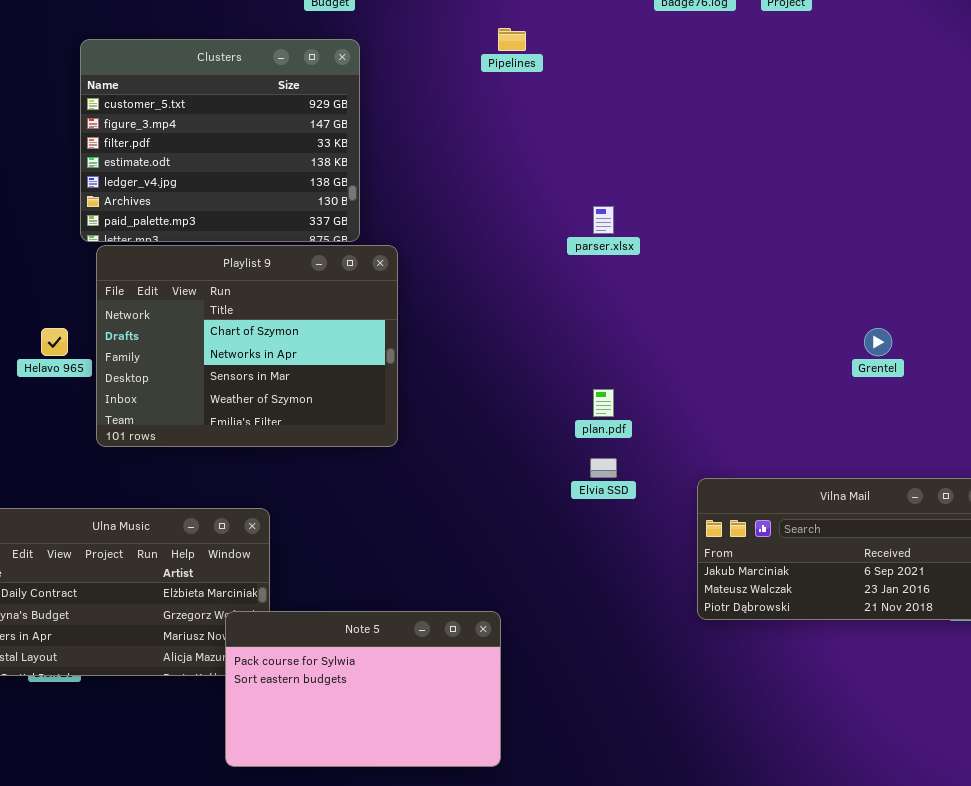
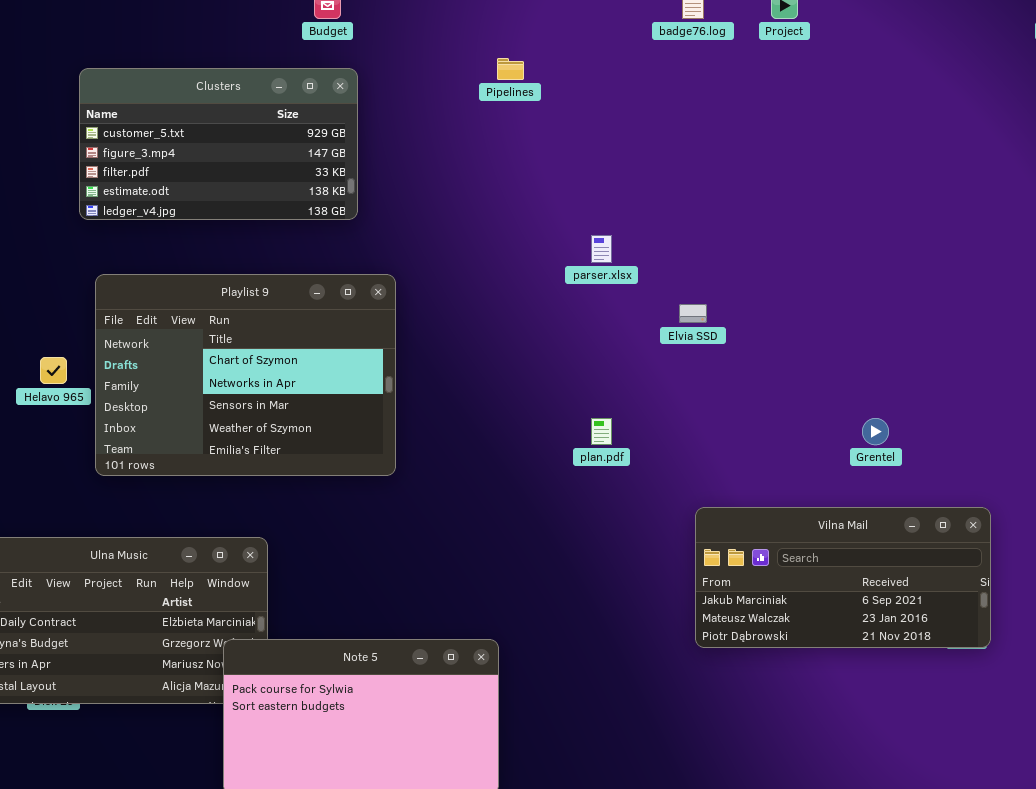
Clusters: [80,39,360,242] -> [79,68,358,220], resized
Grentel: [864,328,892,356] -> [862,418,889,445], moved
Elvia SSD: [590,458,617,478] -> [679,304,707,323], moved

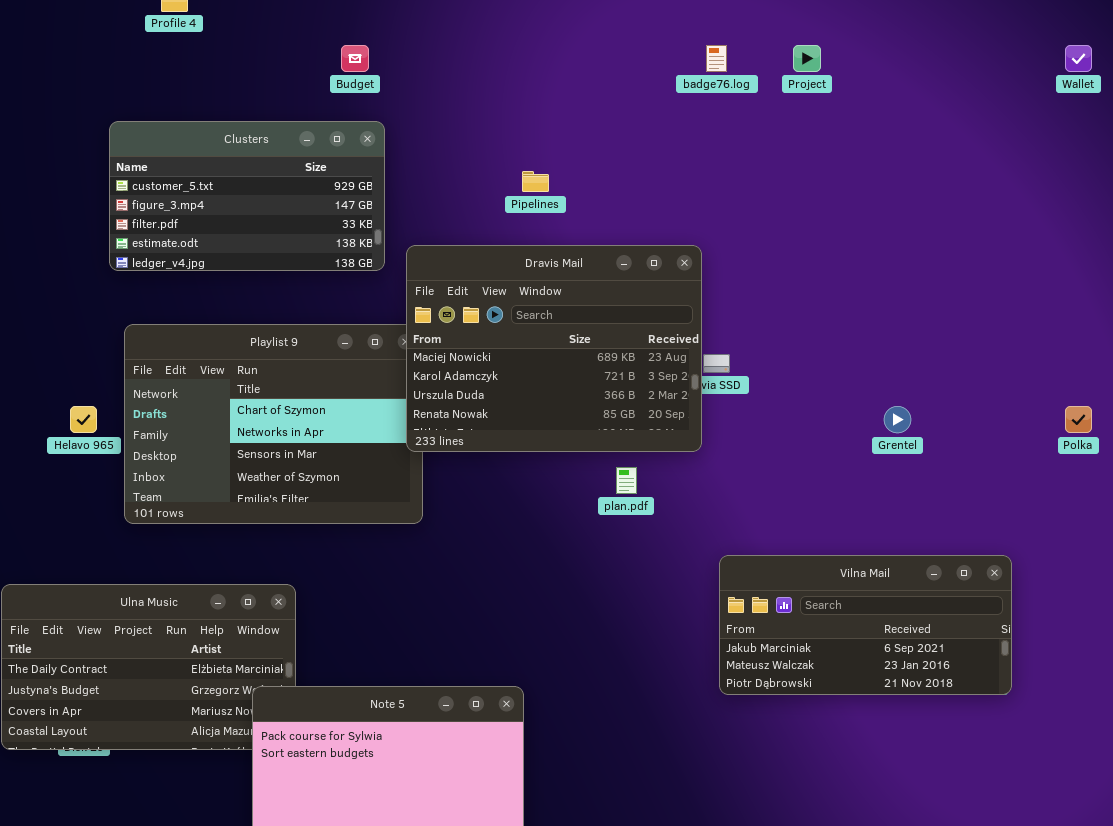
Pipelines: [497,58,524,80] -> [522,171,549,192], moved
Dravis Mail: none -> [406,245,702,452], opened
Grentel: [862,418,889,445] -> [884,406,911,433], moved

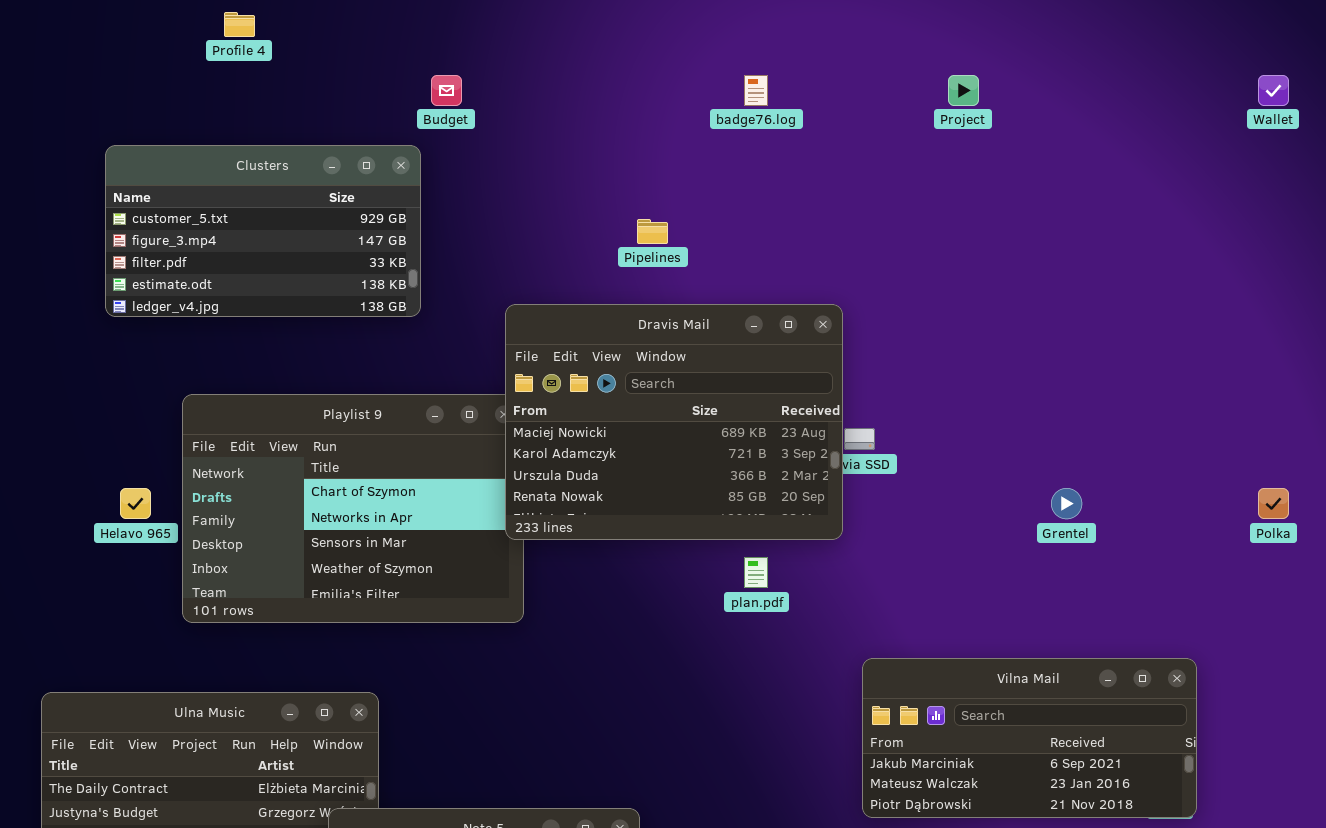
badge76.log: [706,45,727,72] -> [744,75,768,106], moved
Clusters: [109,121,385,271] -> [105,145,421,317], moved

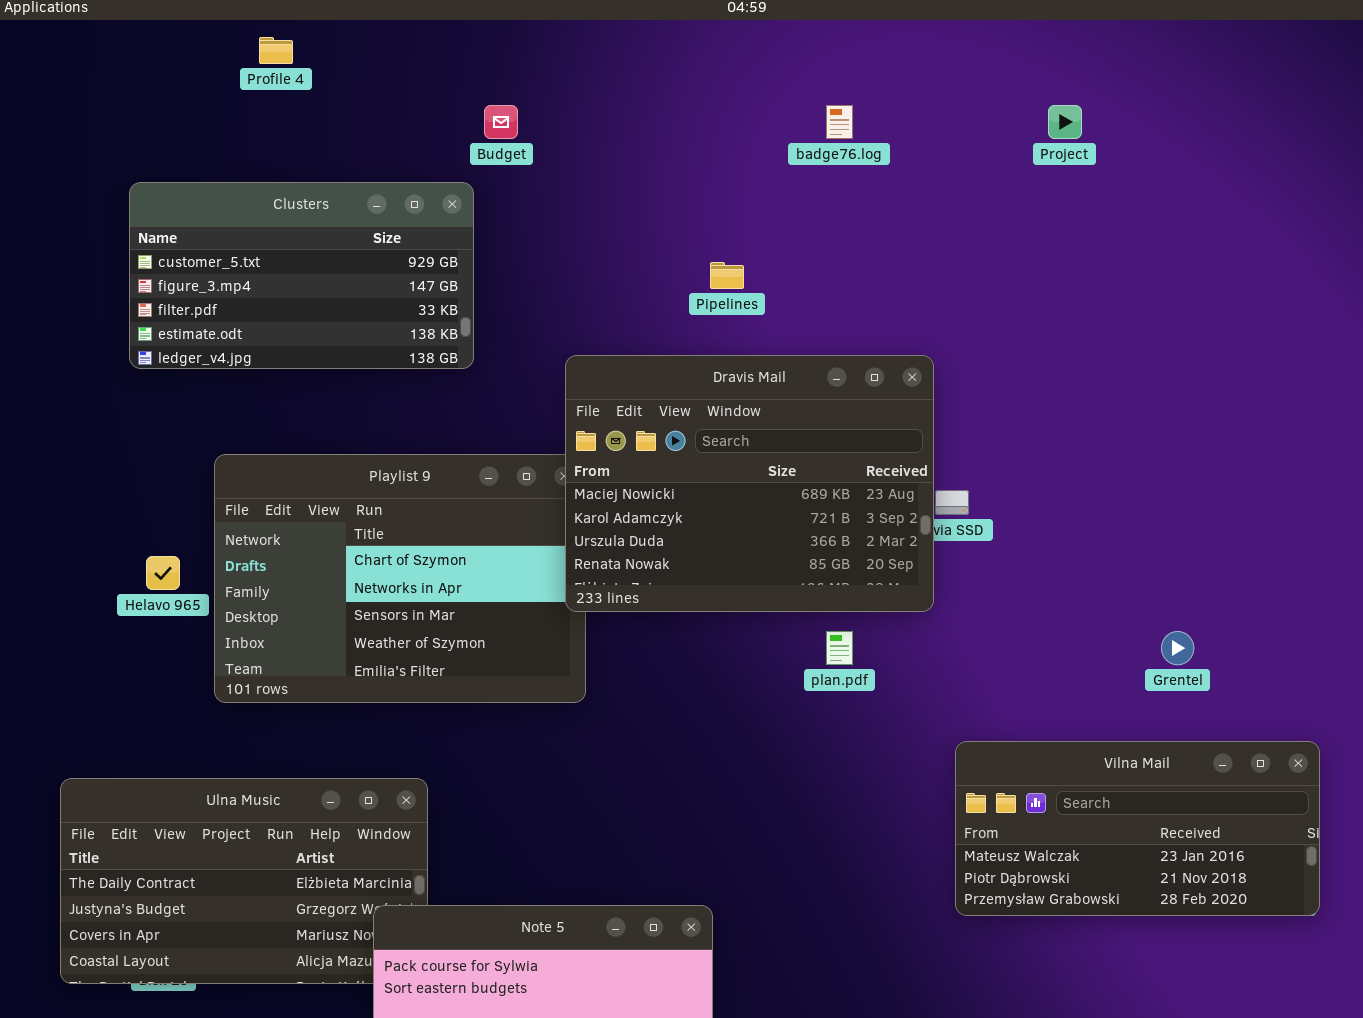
Grentel: [1051,488,1082,519] -> [1161,631,1194,665], moved
Vilna Mail: [862,658,1197,818] -> [955,741,1320,916], scrolled down 1 row

